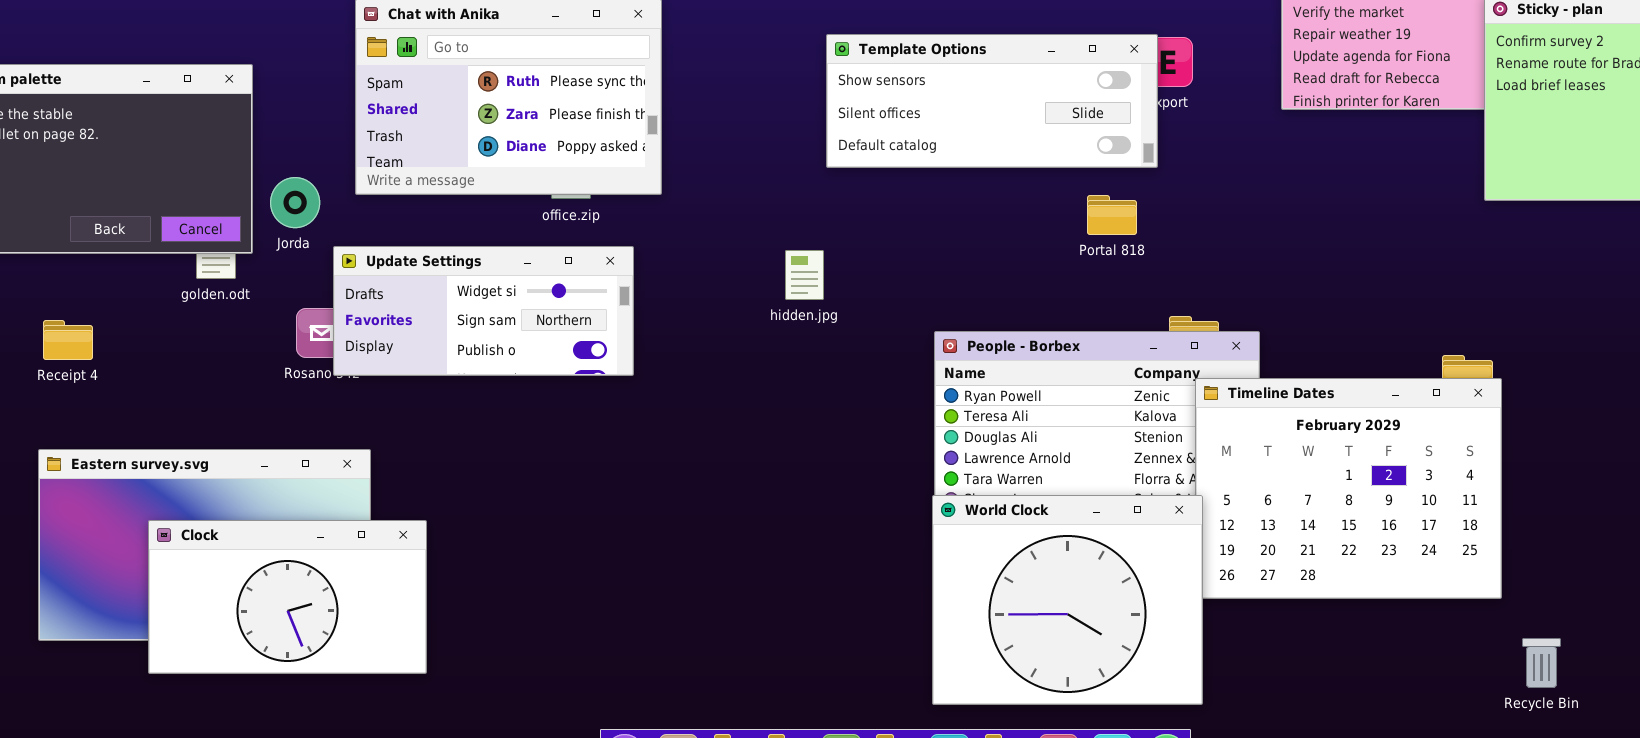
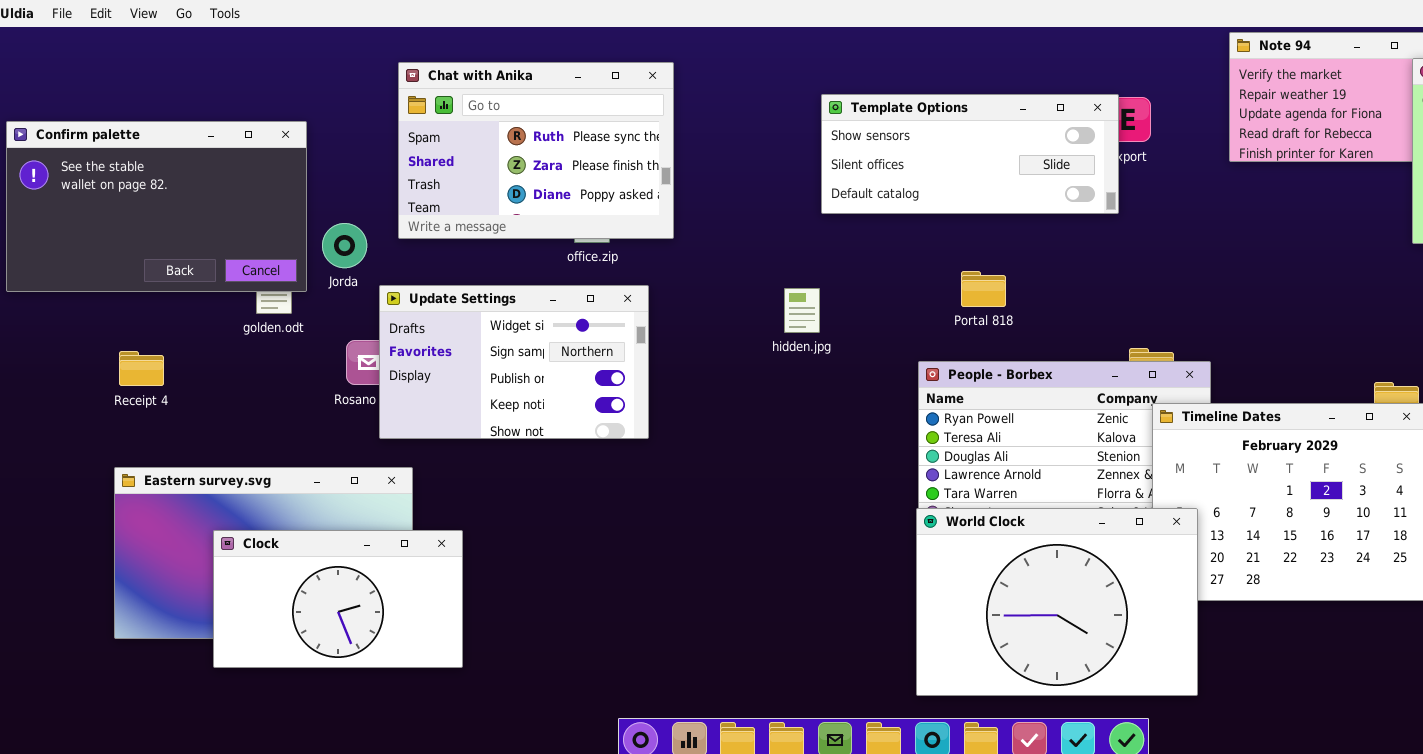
Portal 818: [1087,195,1137,235] -> [961,271,1006,307], moved
Update Settings: [333,246,634,376] -> [379,285,649,439], resized
World Clock: [932,495,1203,705] -> [916,508,1198,696], resized

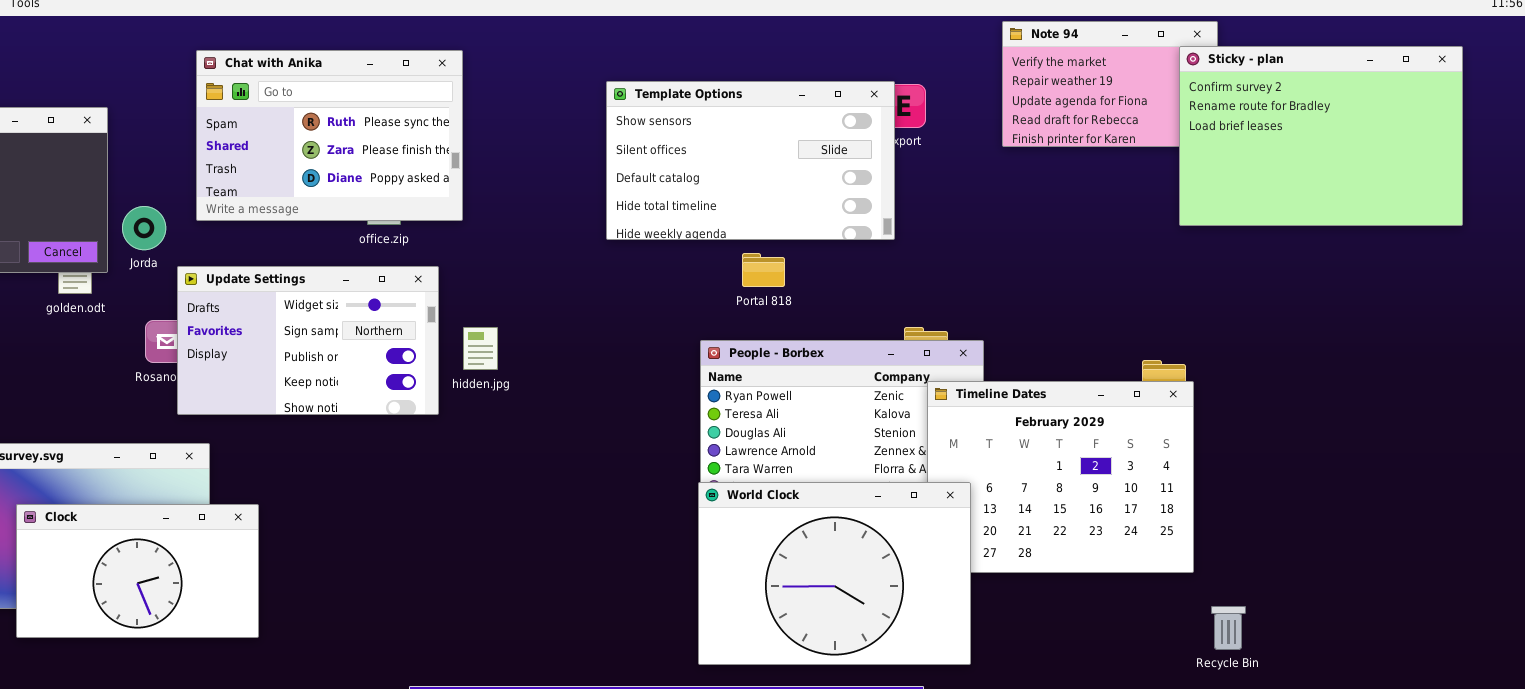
Template Options: [821,94,1119,214] -> [606,81,895,240], resized
hidden.jpg: [784,288,820,333] -> [463,327,498,370], moved

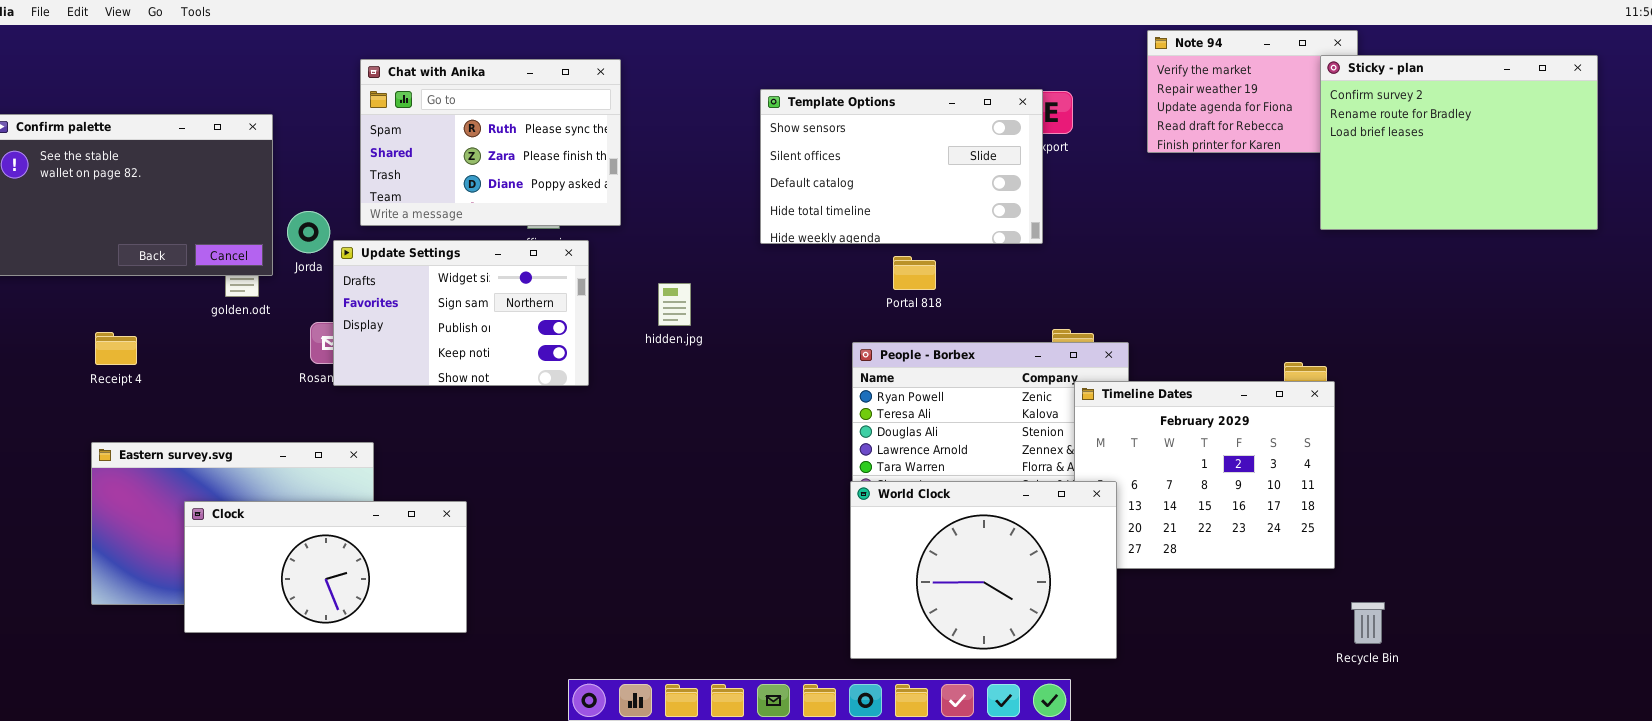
Update Settings: [177,266,439,415] -> [333,240,589,386], moved
hidden.jpg: [463,327,498,370] -> [658,283,691,326], moved
Clock: [16,504,259,638] -> [184,501,467,633], resized

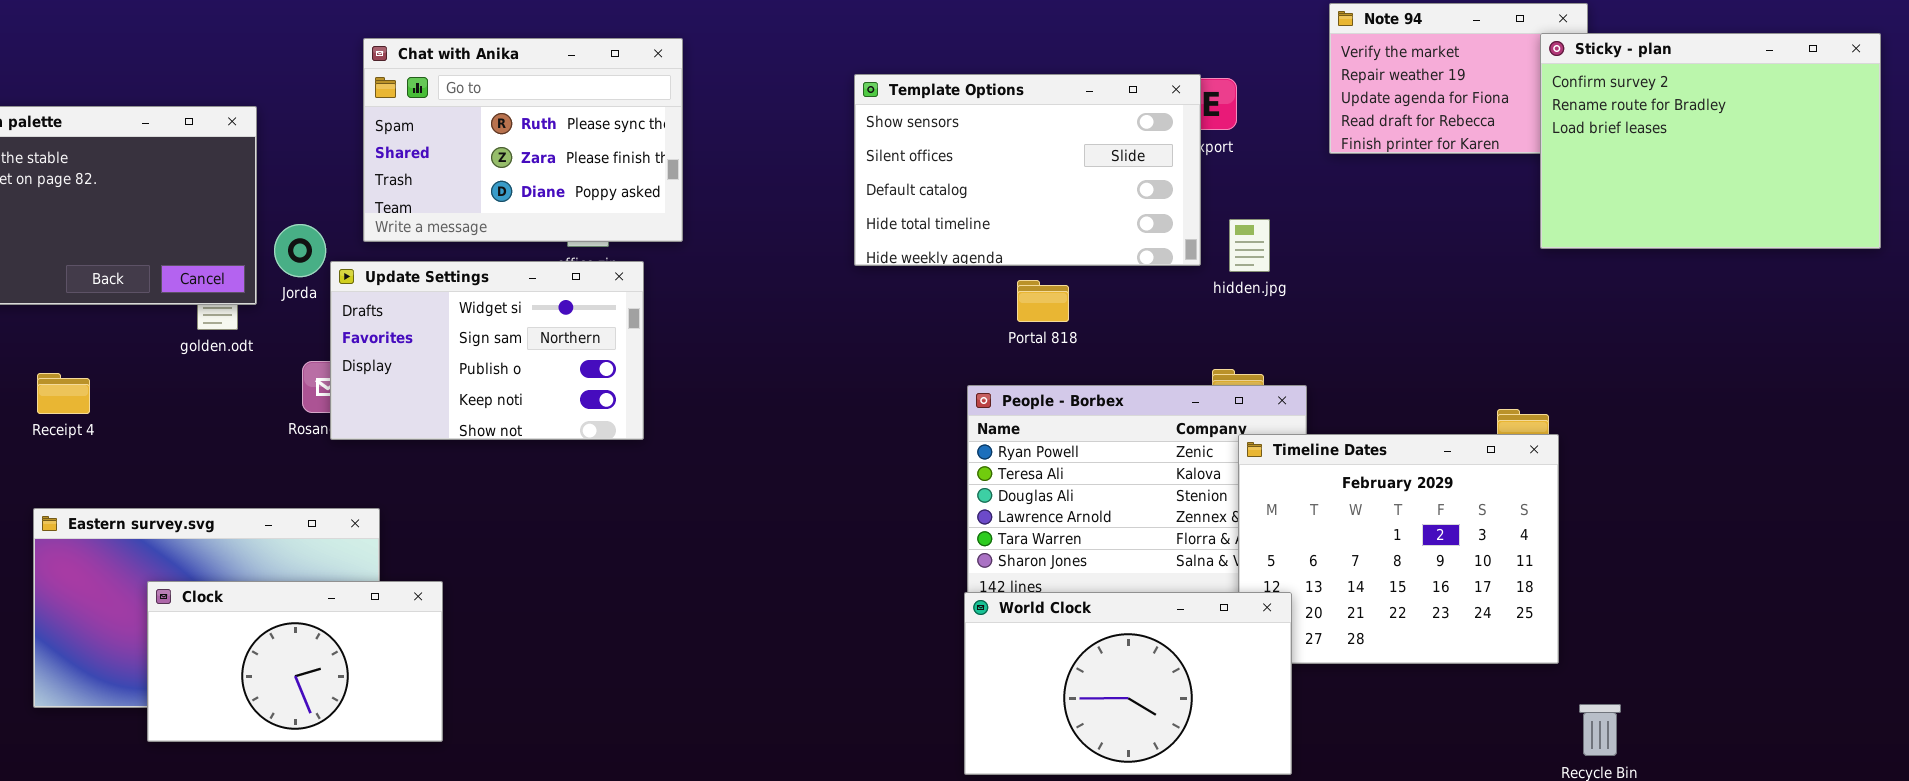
hidden.jpg: [658,283,691,326] -> [1229,219,1270,272], moved
World Clock: [850,481,1117,659] -> [964,592,1292,775], resized
Clock: [184,501,467,633] -> [147,581,443,742], resized

